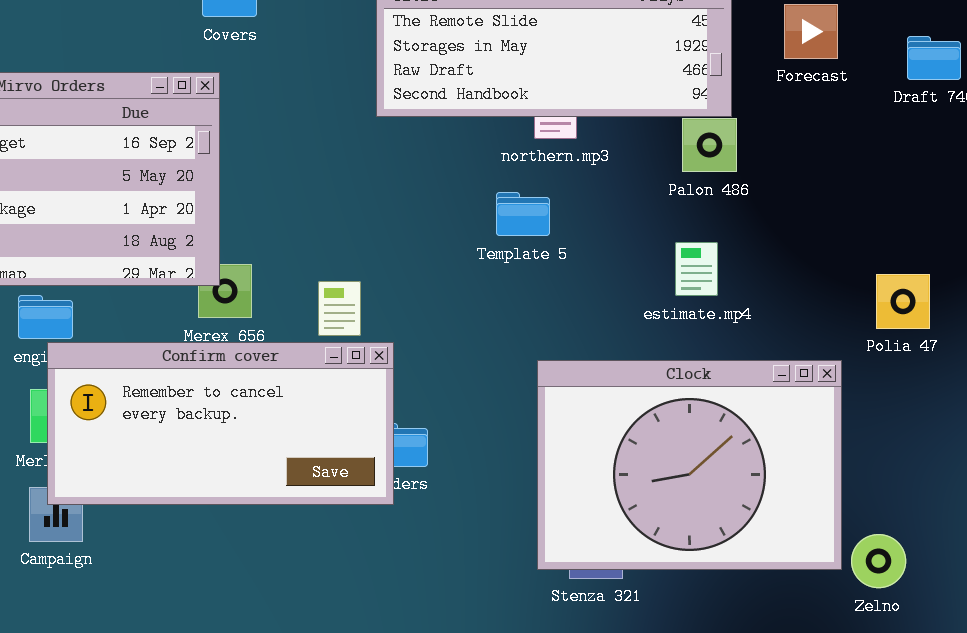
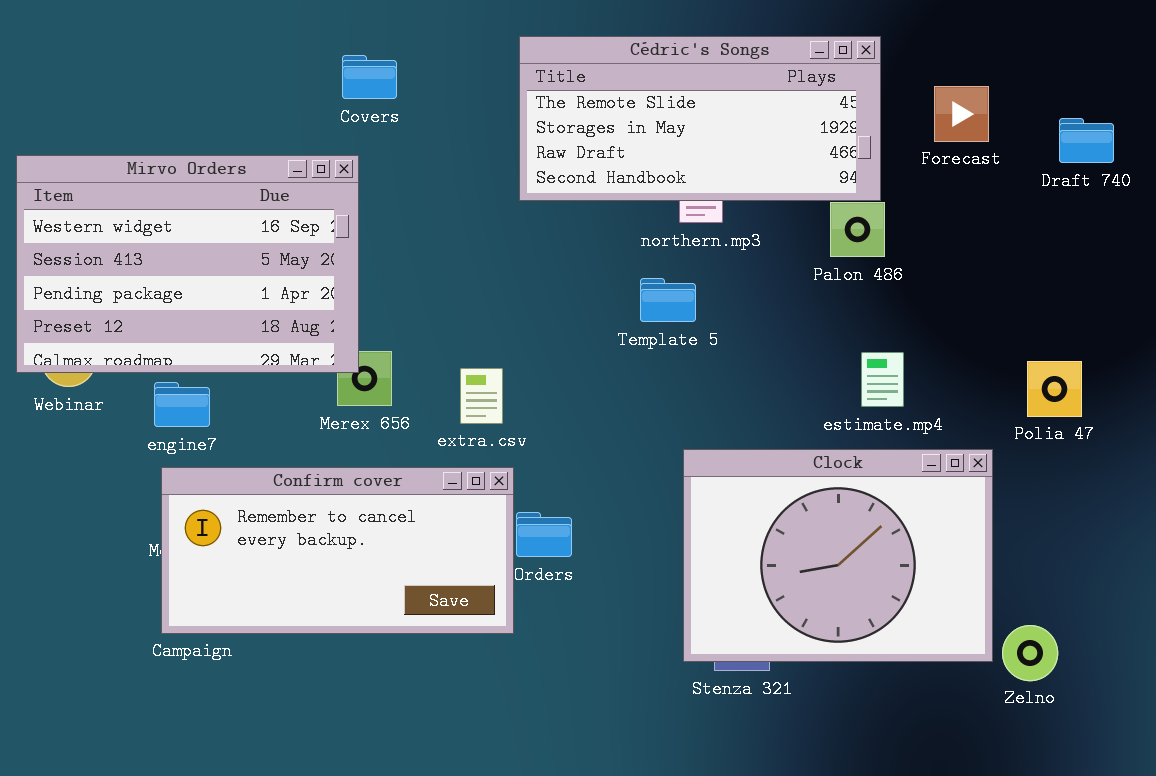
estimate.mp4: [675,242,718,296] -> [861,352,904,407], moved
Confirm cover: [47,342,394,505] -> [161,467,514,634], moved

